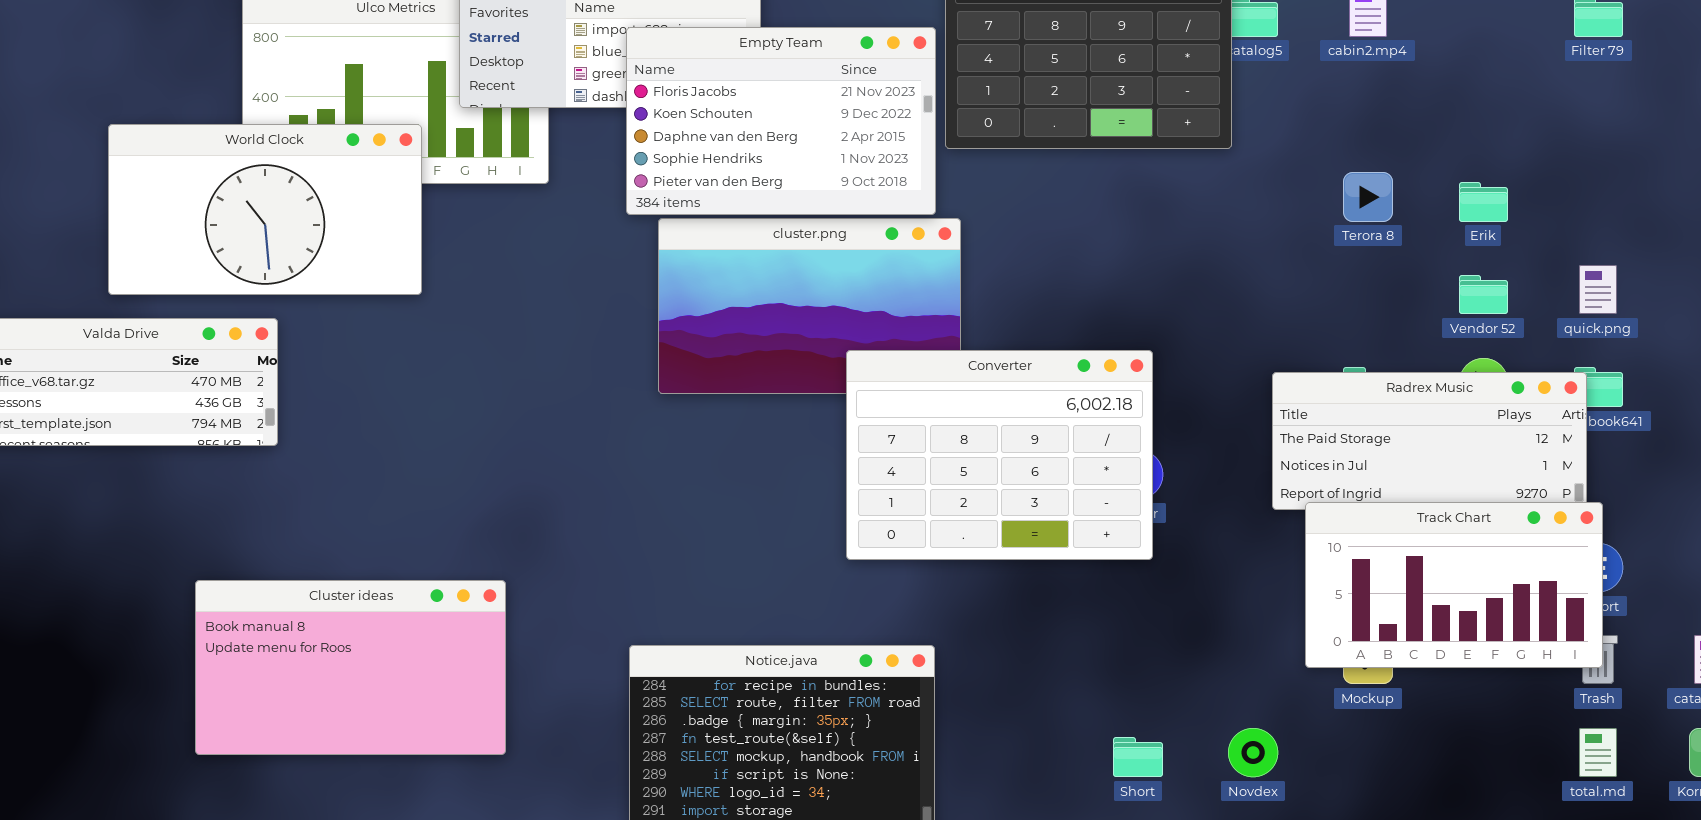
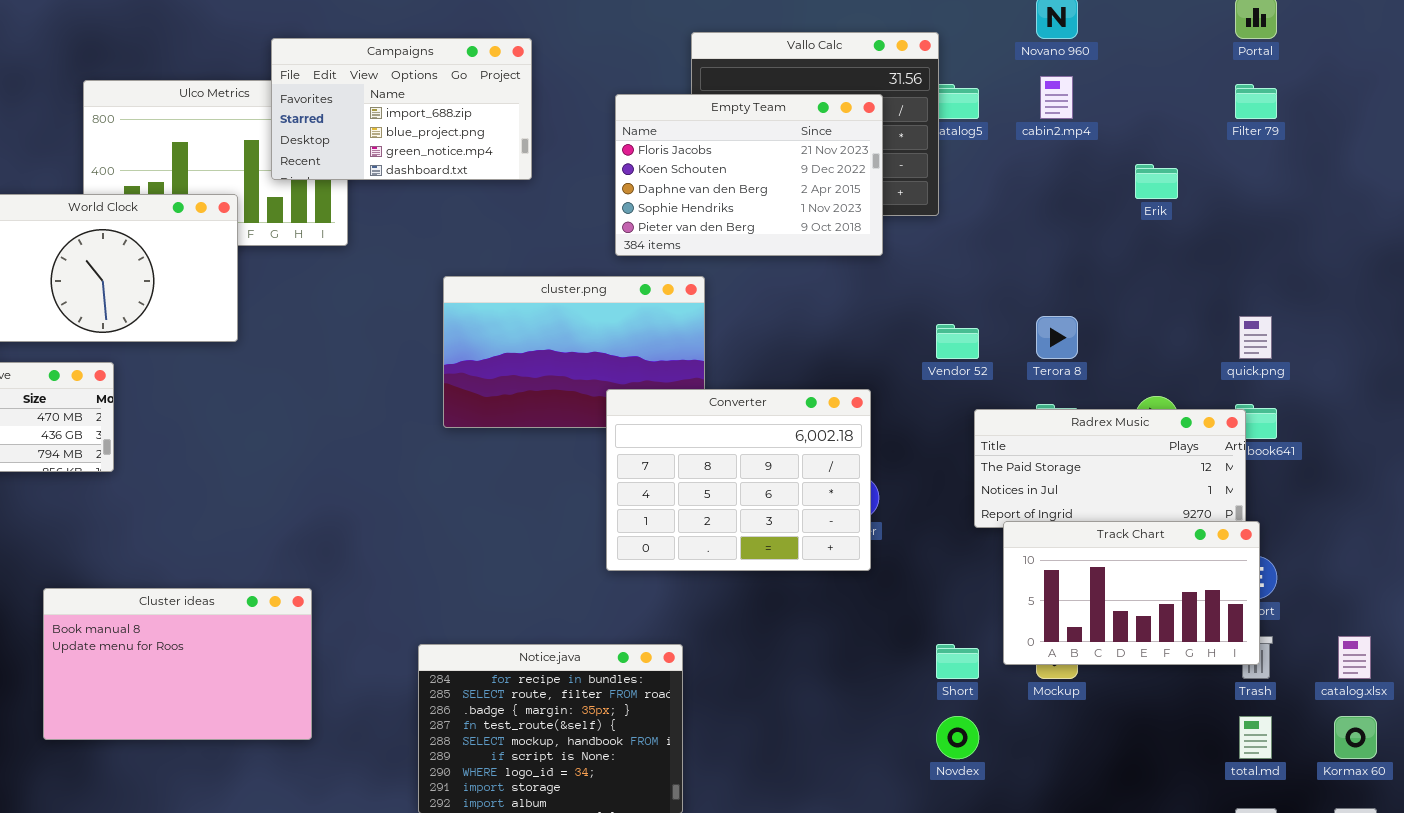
Empty Team: [626,27,936,215] -> [615,94,883,256], moved
Terora 8: [1343,172,1393,222] -> [1036,316,1078,359], moved
Erik: [1459,182,1508,222] -> [1135,164,1178,199], moved
Vendor 52: [1459,275,1508,314] -> [936,324,979,359], moved
Short: [1113,737,1163,777] -> [936,644,979,679], moved

